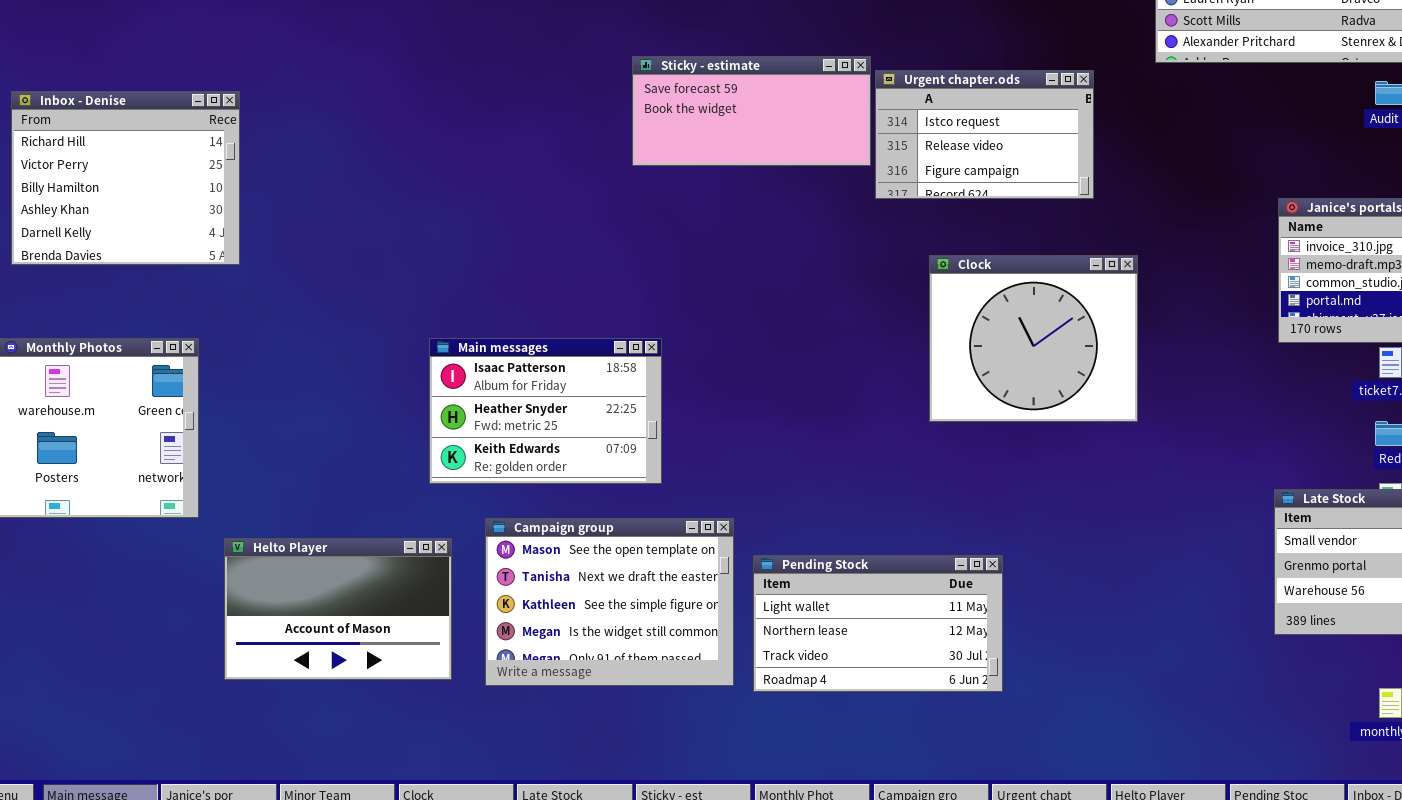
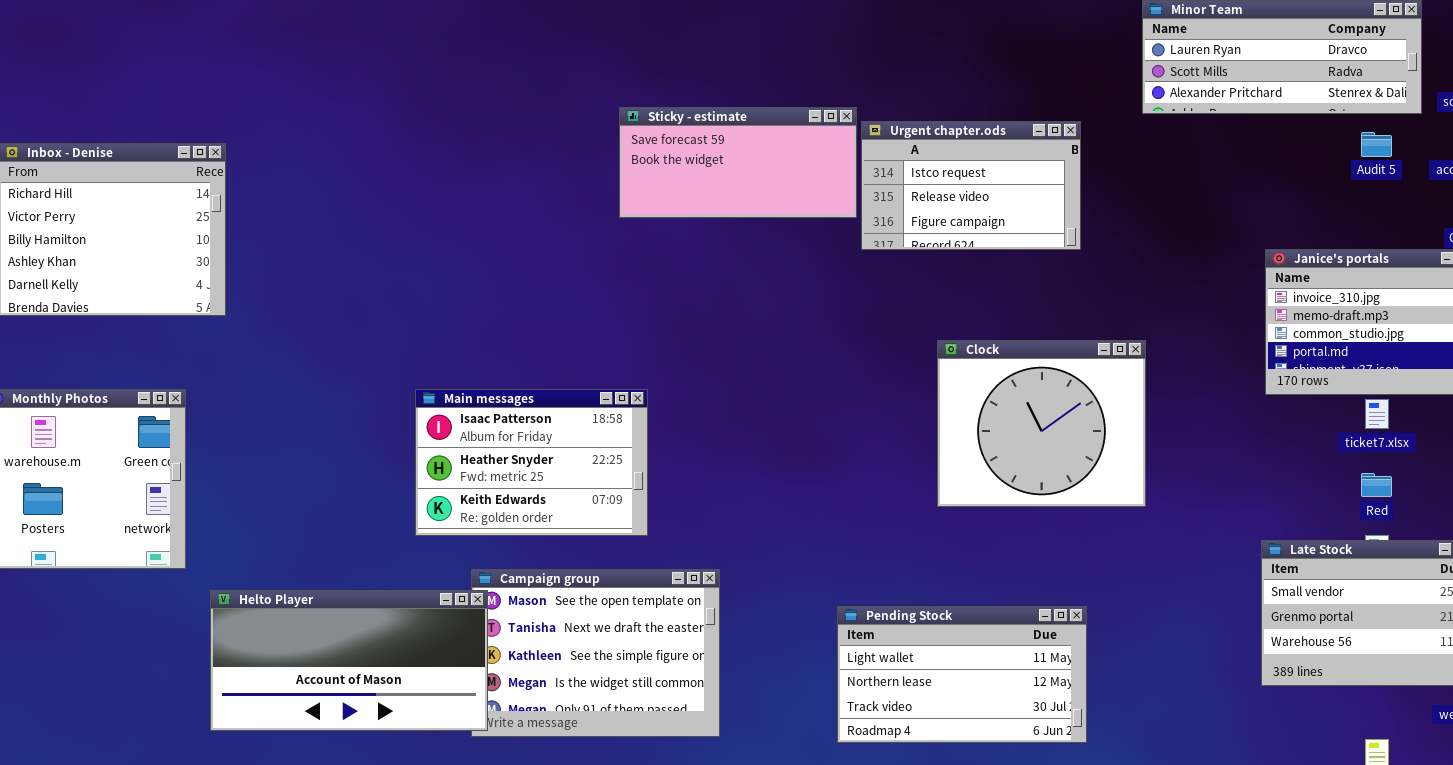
Clock: [929,255,1138,422] -> [937,340,1146,507], moved
Helto Player: [224,538,452,680] -> [210,590,488,731], resized
Pending Stock: [753,555,1003,692] -> [837,606,1087,743], moved

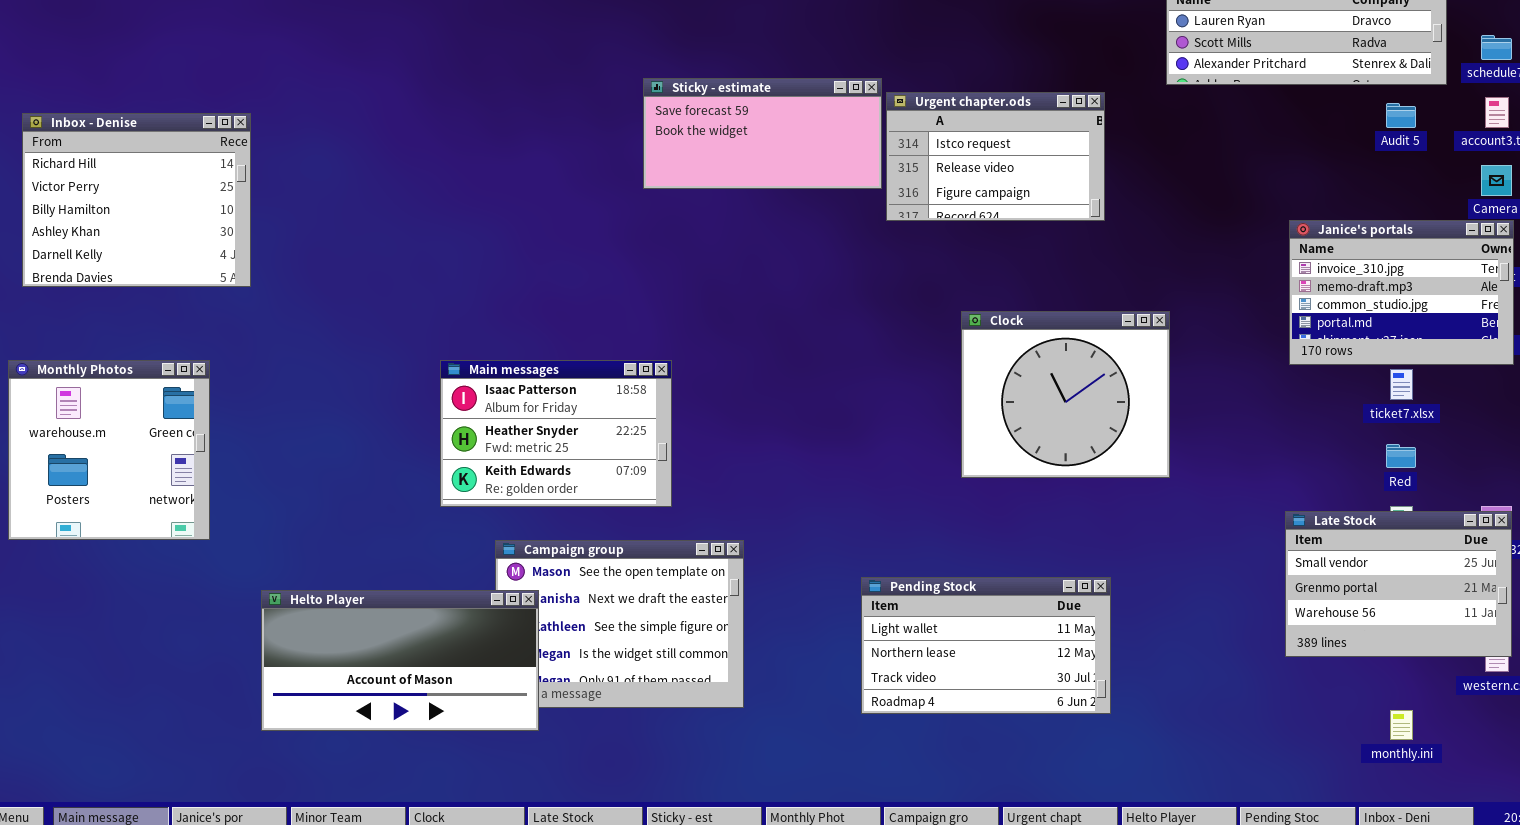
Helto Player: [210,590,488,731] -> [261,590,539,731], moved

